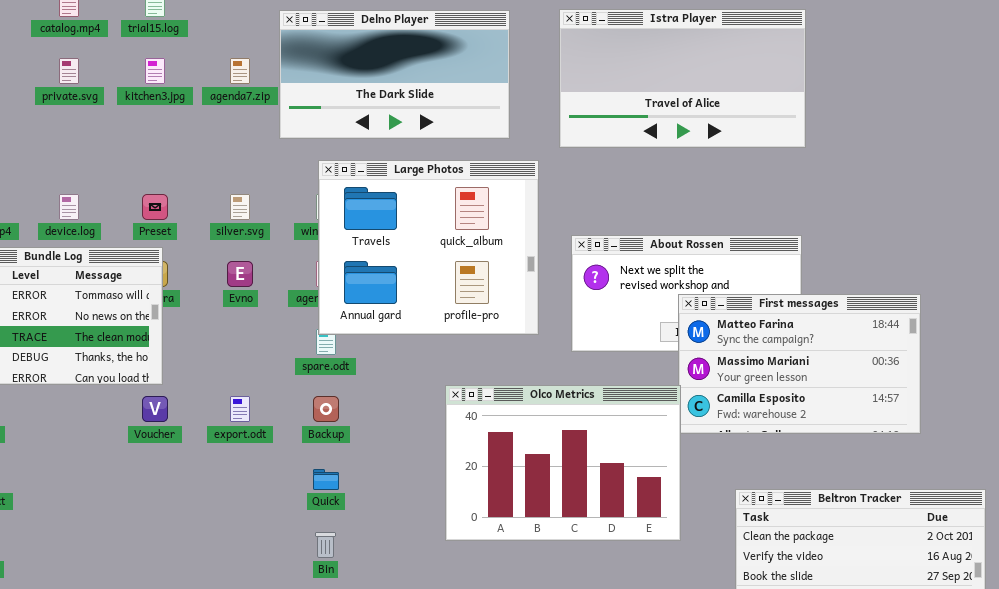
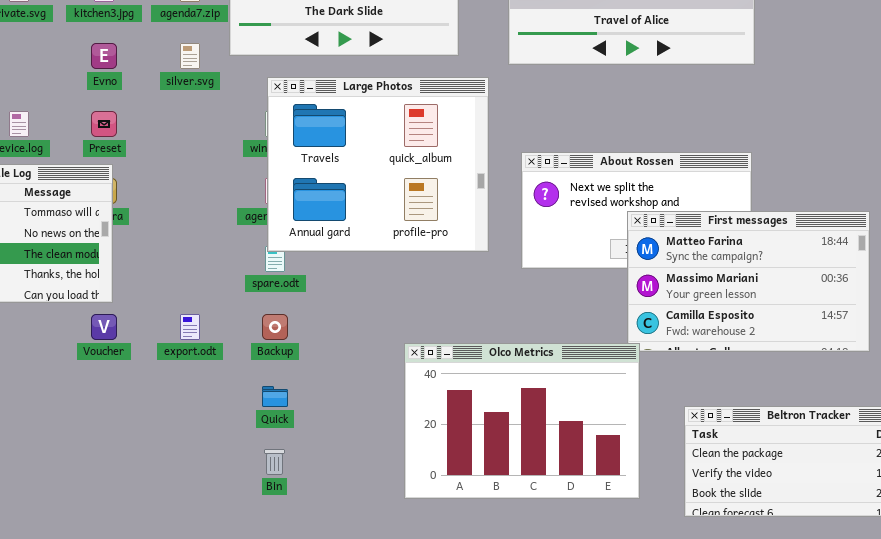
silver.svg: [230,194,250,220] -> [180,43,200,69], moved
Evno: [227,261,253,287] -> [91,43,117,69], moved
Olco Metrics: [445,385,681,541] -> [404,343,640,499], moved

